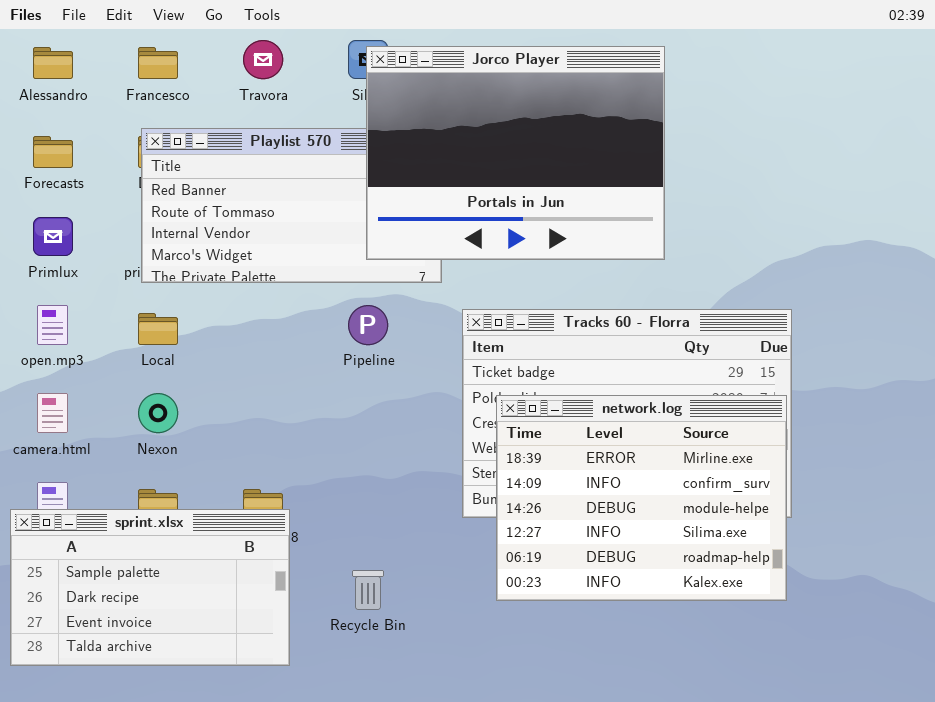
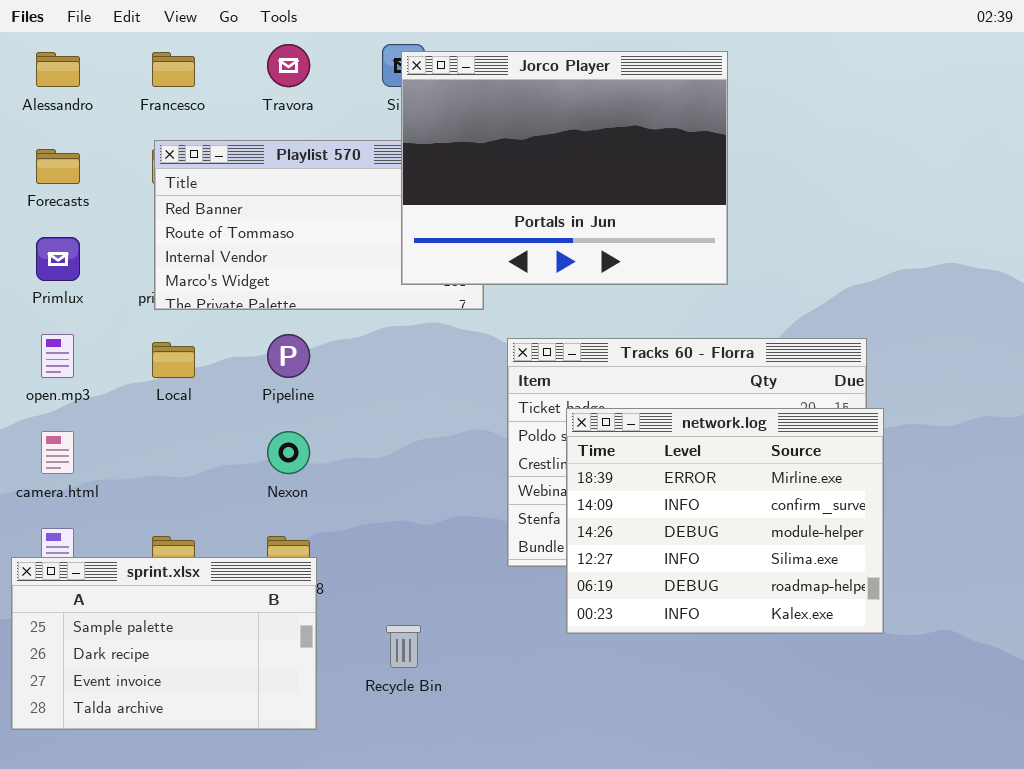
Pipeline: [348,305,388,345] -> [267,334,310,378], moved
Nexon: [138,393,178,433] -> [267,431,310,474], moved
network.log: [496,395,787,601] -> [566,408,884,634], moved

